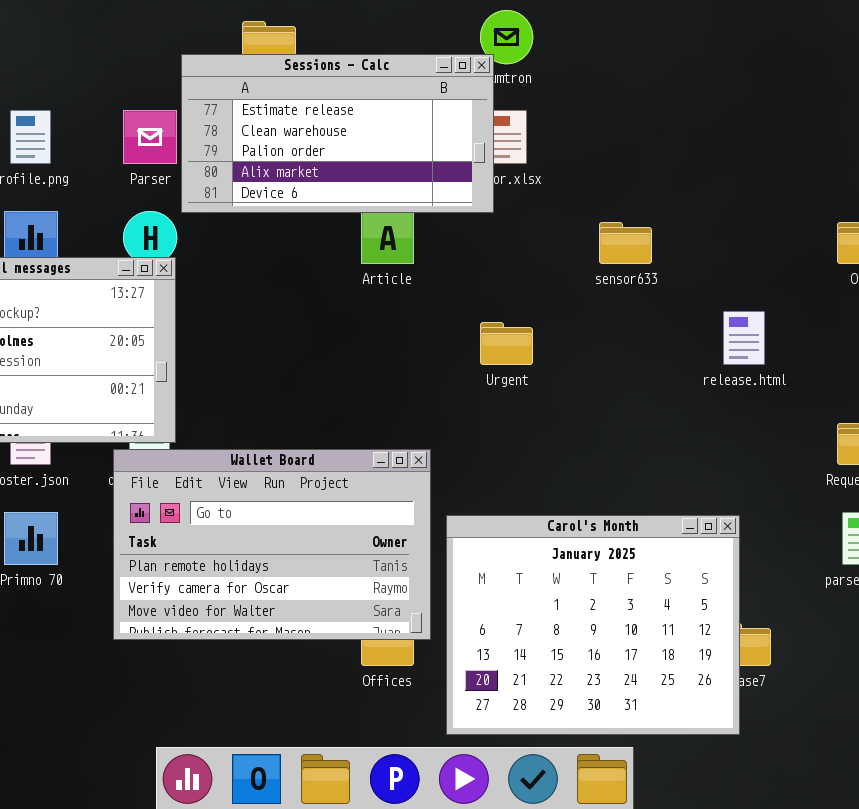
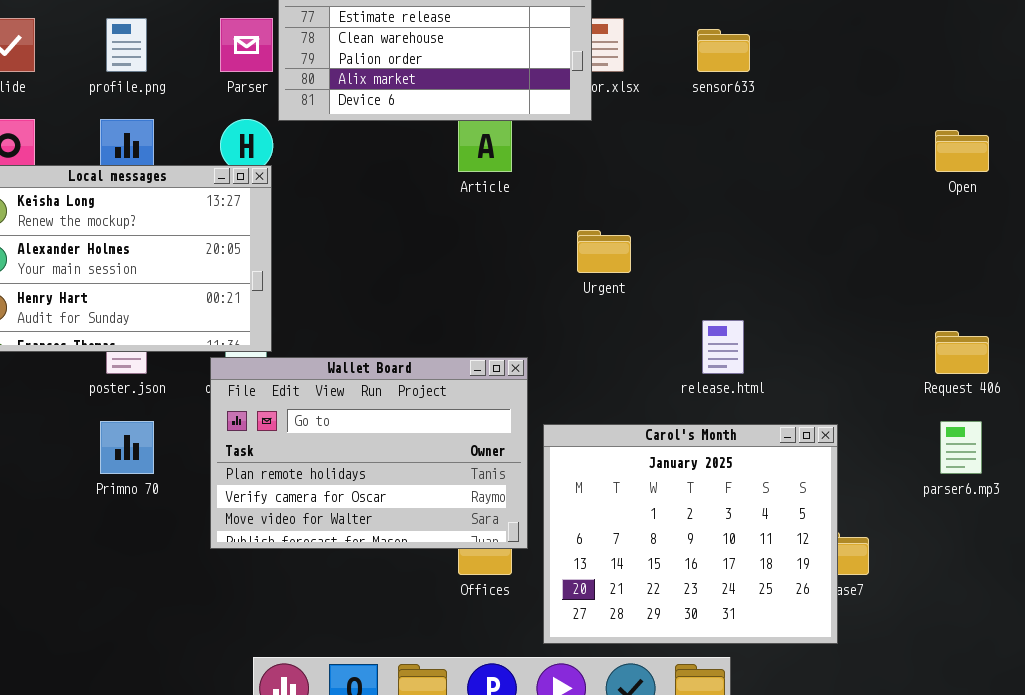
sensor633: [599,222,652,264] -> [697,29,750,72], moved
release.html: [723,311,765,365] -> [702,320,744,374], moved

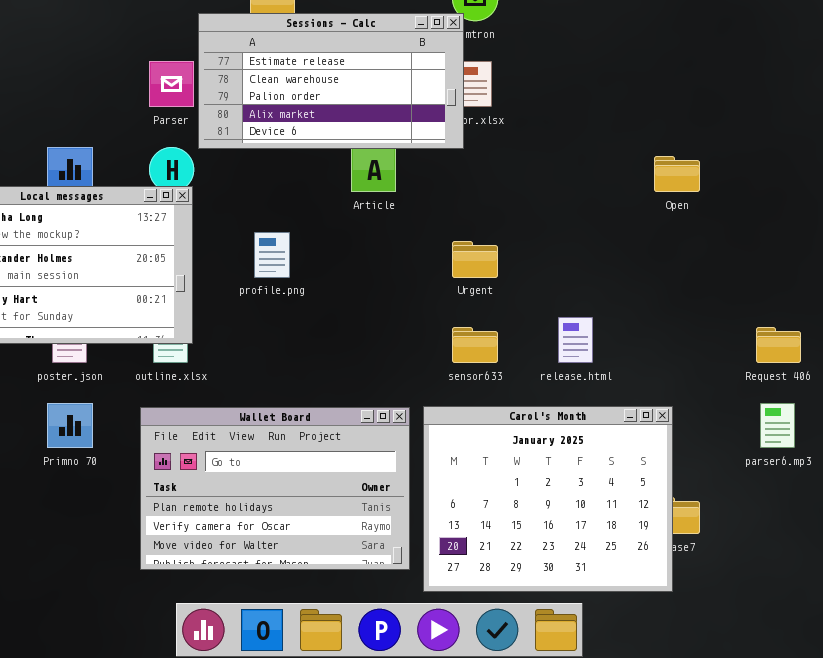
profile.png: [106,18,147,72] -> [254,232,290,278], moved
sensor633: [697,29,750,72] -> [452,327,498,363], moved
Open: [935,130,989,172] -> [654,156,700,192], moved
Wallet Board: [210,357,528,549] -> [140,407,410,570], moved

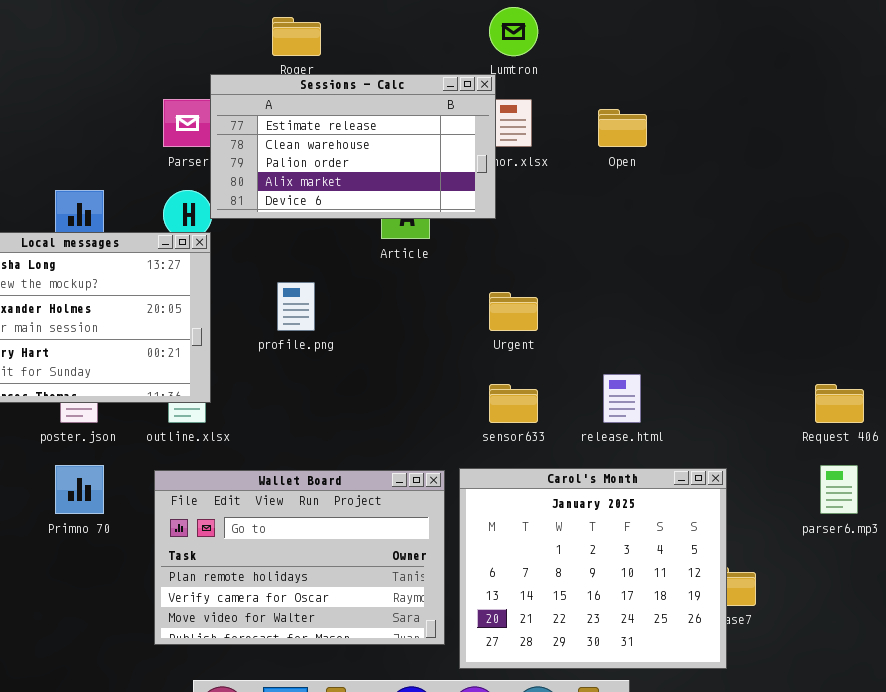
Sessions - Calc: [198,13,464,149] -> [210,74,496,219], moved
Open: [654,156,700,192] -> [598,109,647,147], moved

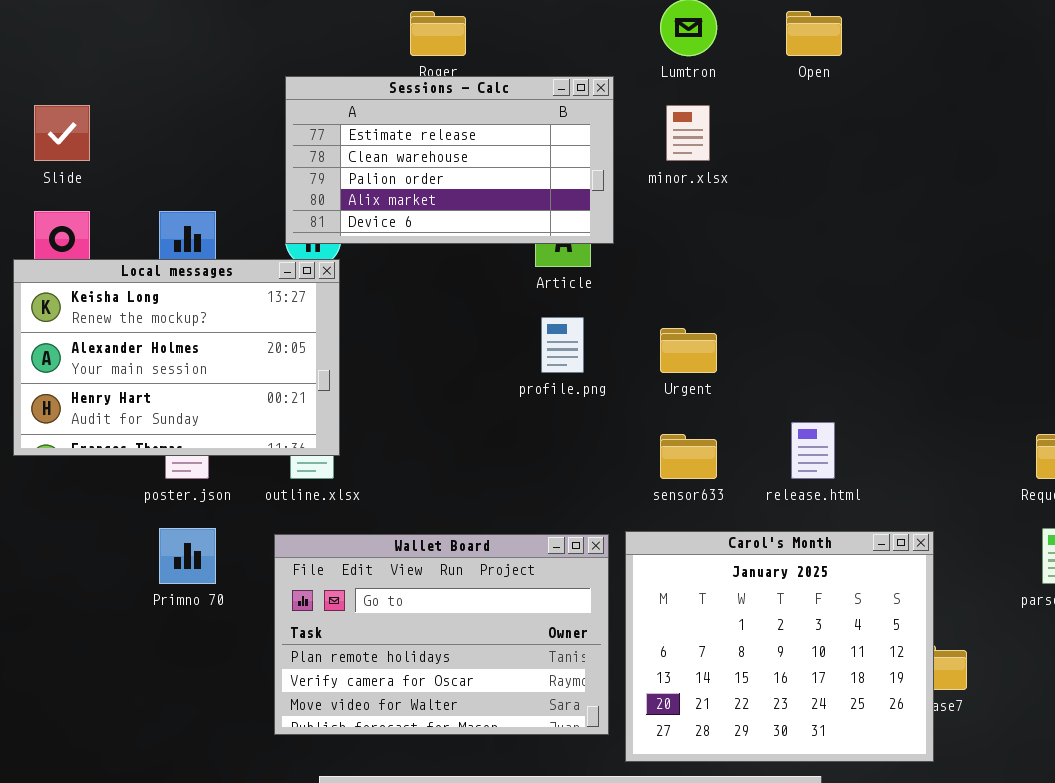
Sessions - Calc: [210,74,496,219] -> [285,76,614,244], moved
Open: [598,109,647,147] -> [786,11,842,56], moved
profile.png: [277,282,315,331] -> [541,317,584,373], moved

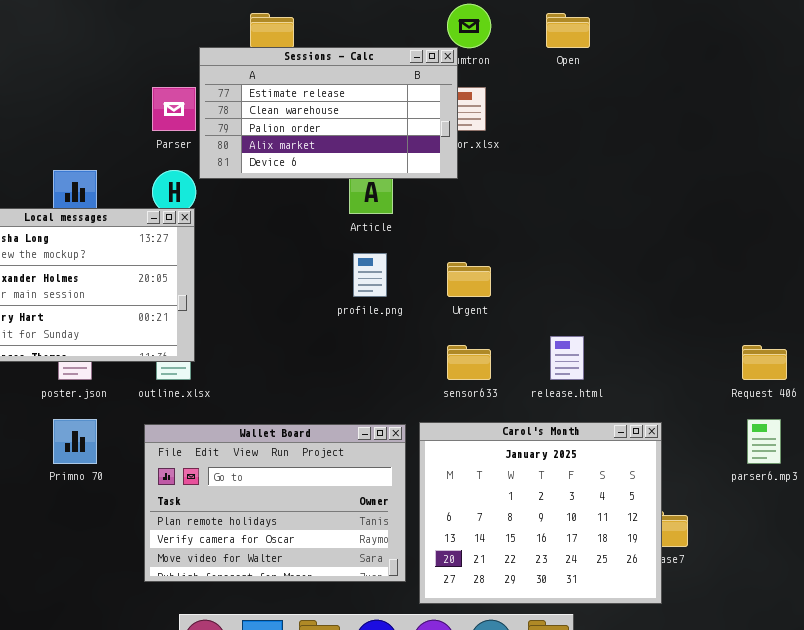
Sessions - Calc: [285,76,614,244] -> [199,47,458,179], moved

